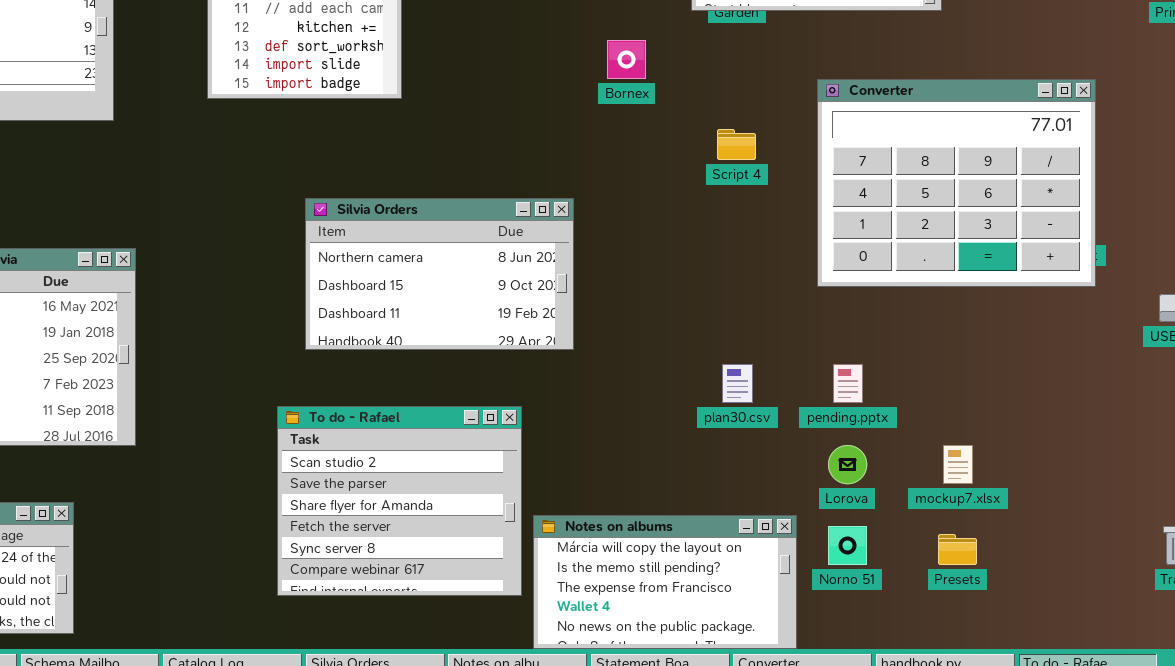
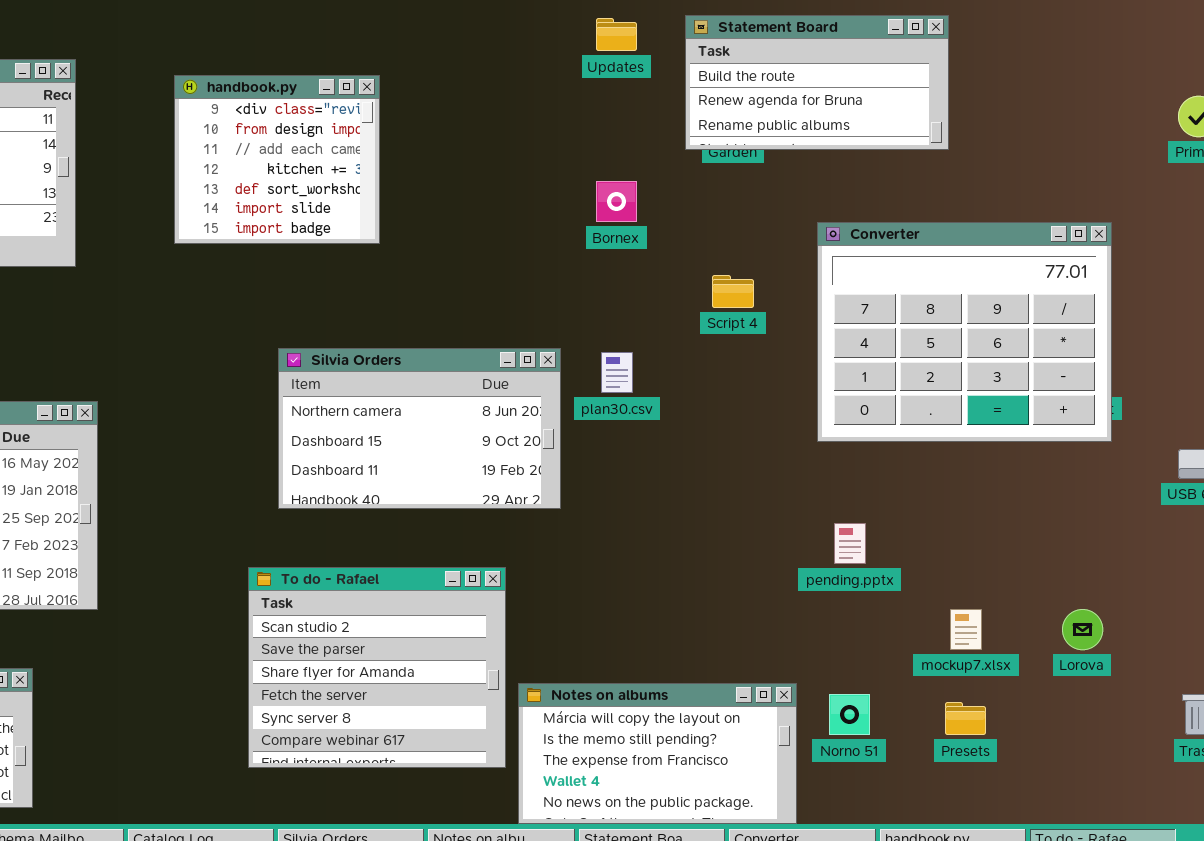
plan30.csv: [722,364,753,403] -> [601,352,633,393], moved
Lorova: [828,445,867,484] -> [1062,609,1103,650], moved

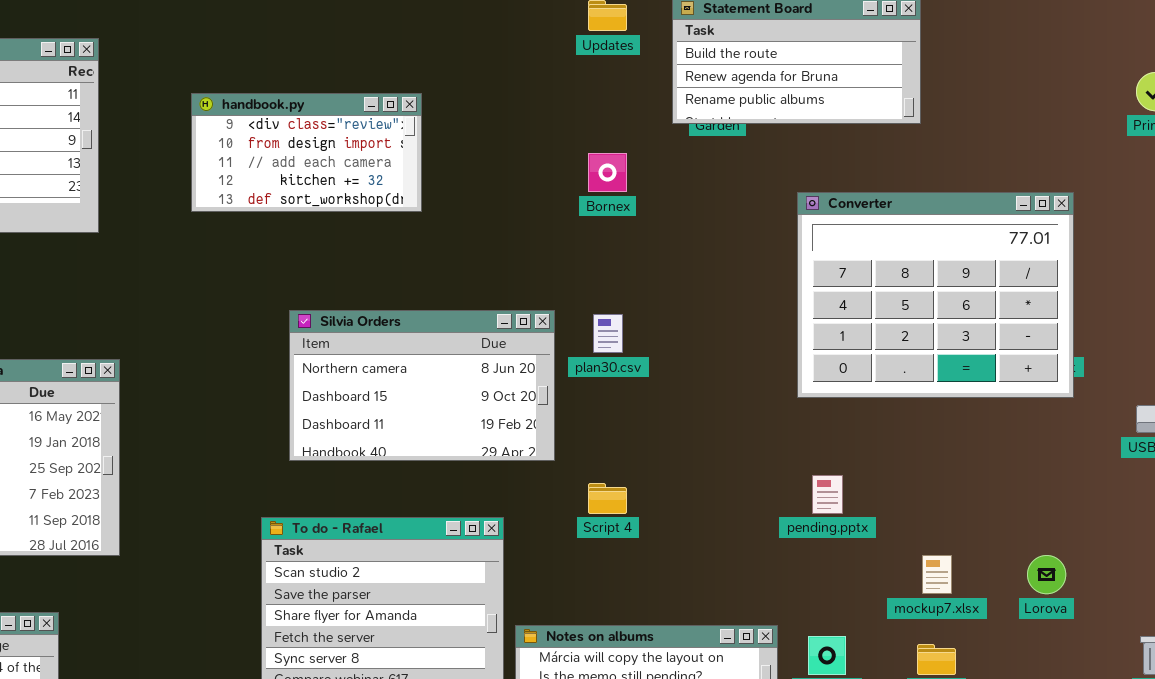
handbook.py: [174,75,380,244] -> [191,93,422,212], resized
Script 4: [712,275,754,308] -> [588,483,627,514], moved

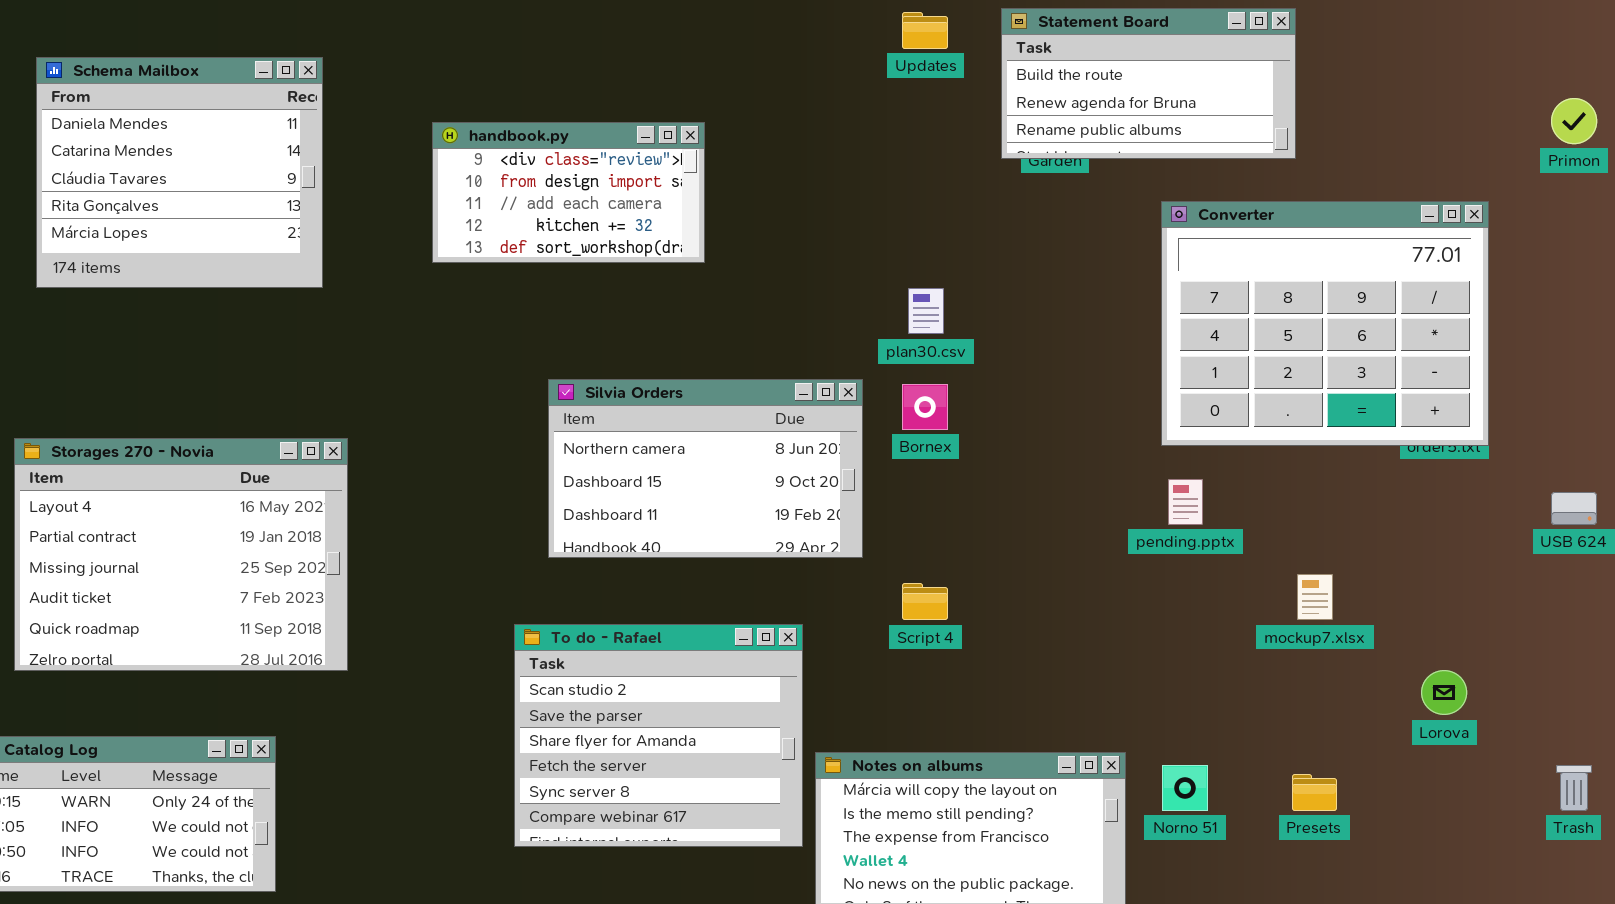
Bornex: [588,153,627,192] -> [902,384,948,430], moved
Converter: [797,192,1074,398] -> [1161,201,1489,446], moved
plan30.csv: [593,314,623,353] -> [908,288,944,334], moved
pending.pptx: [812,475,843,514] -> [1168,479,1203,525], moved
mockup7.xlsx: [922,555,952,594] -> [1297,574,1333,620], moved

